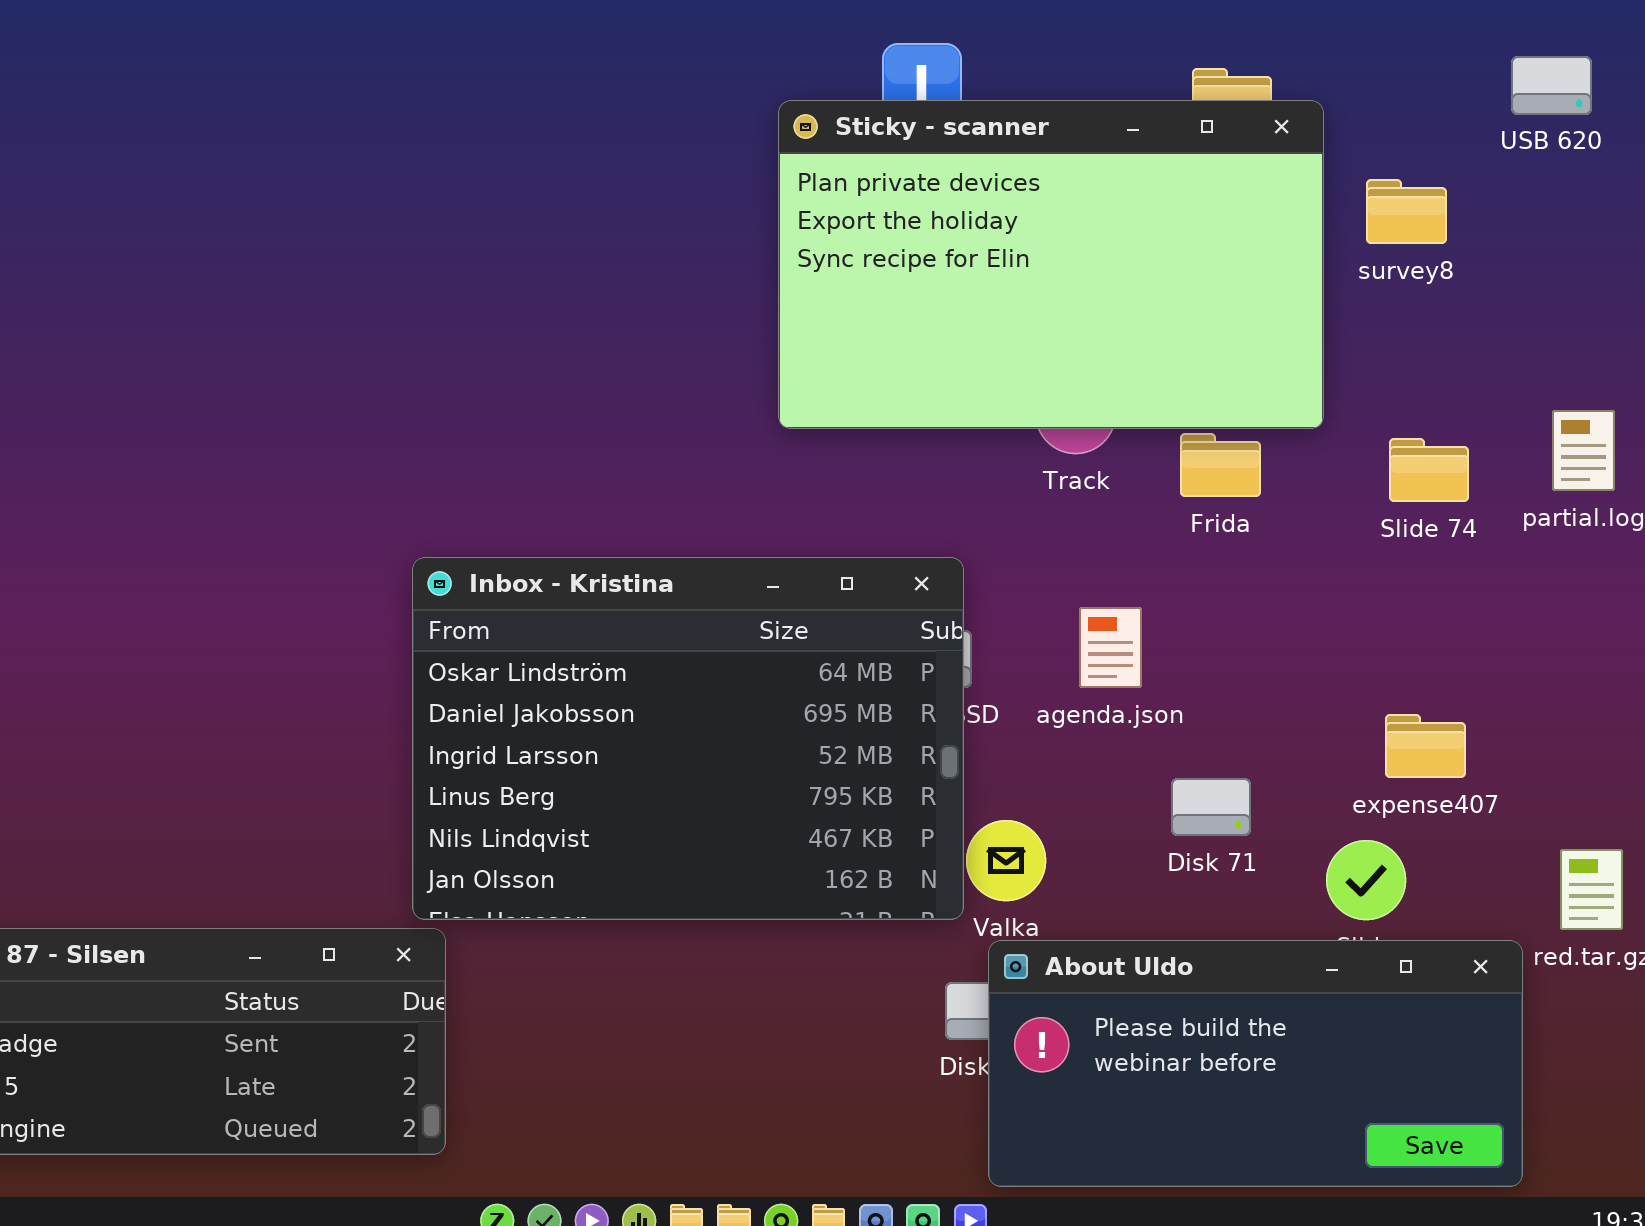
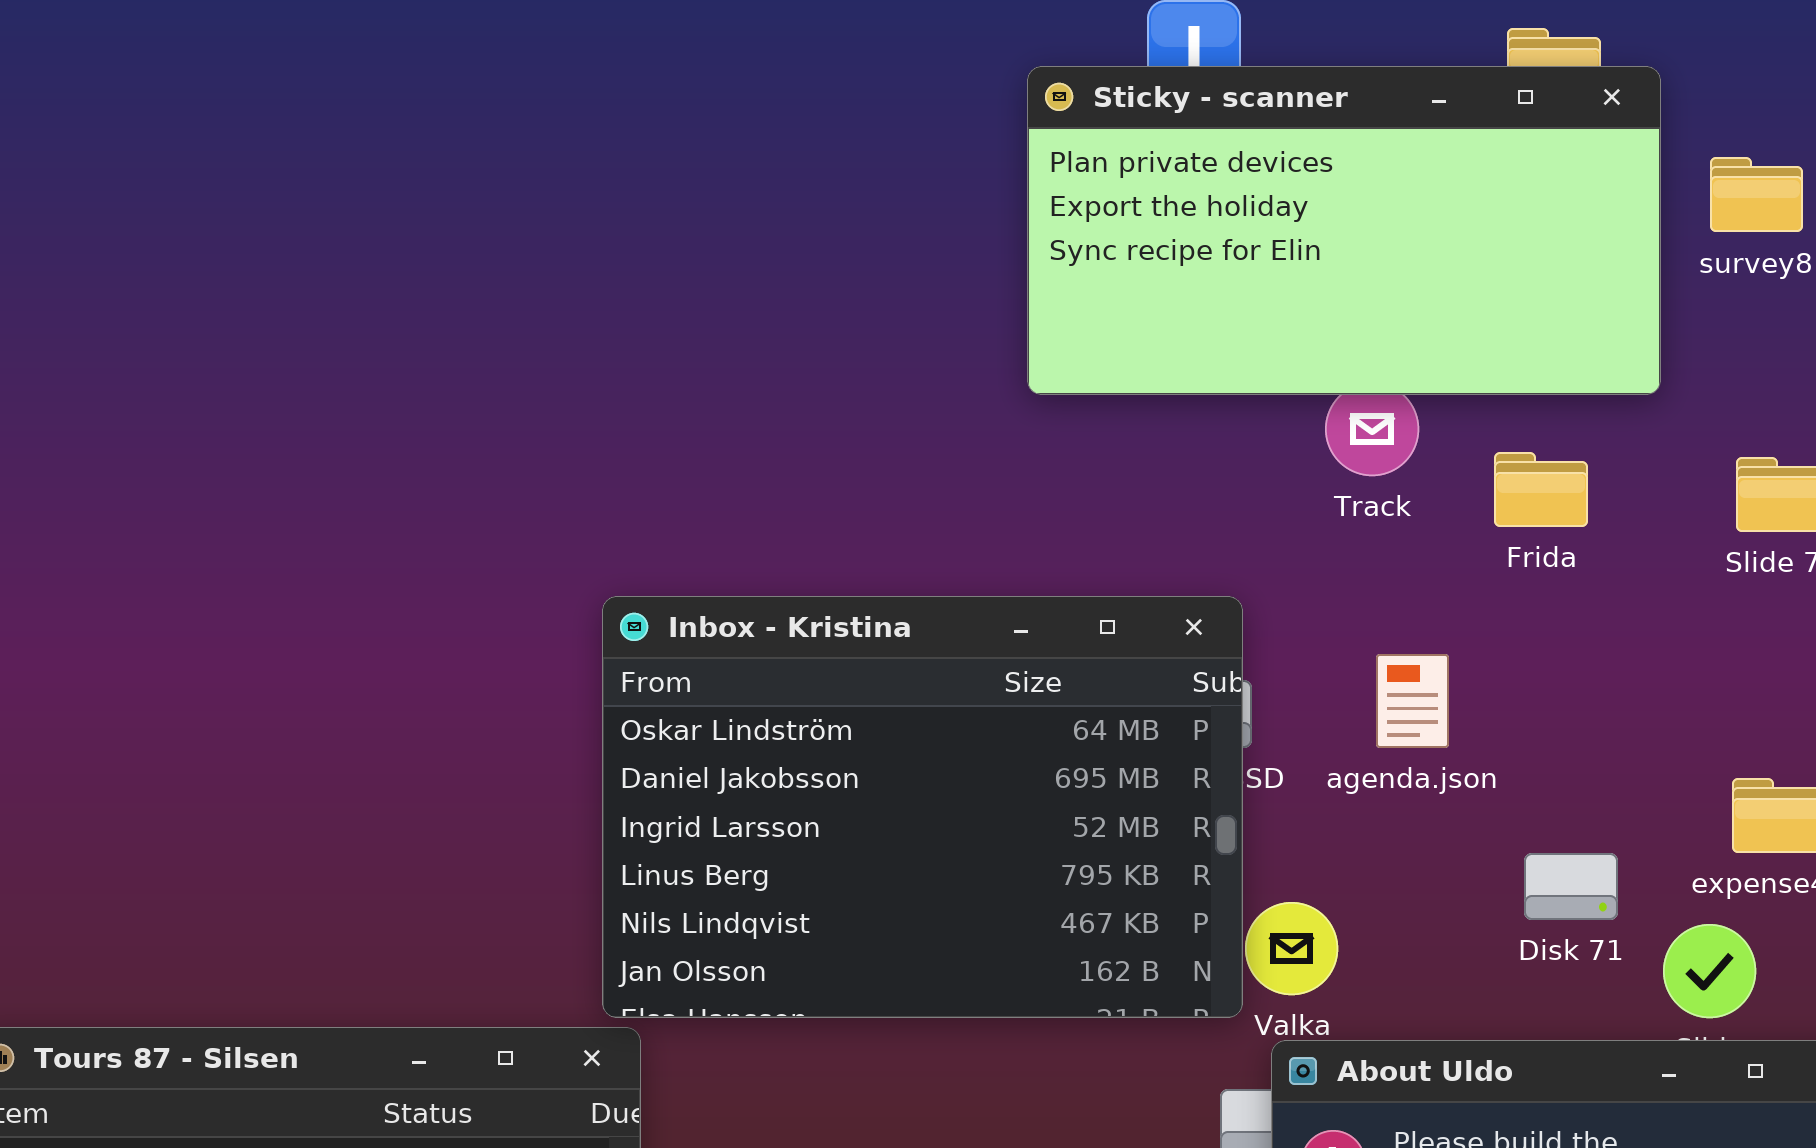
Sticky - scanner: [778,100,1324,429] -> [1027,66,1661,395], resized
Disk 71: [1171,778,1251,836] -> [1524,853,1618,920], moved

